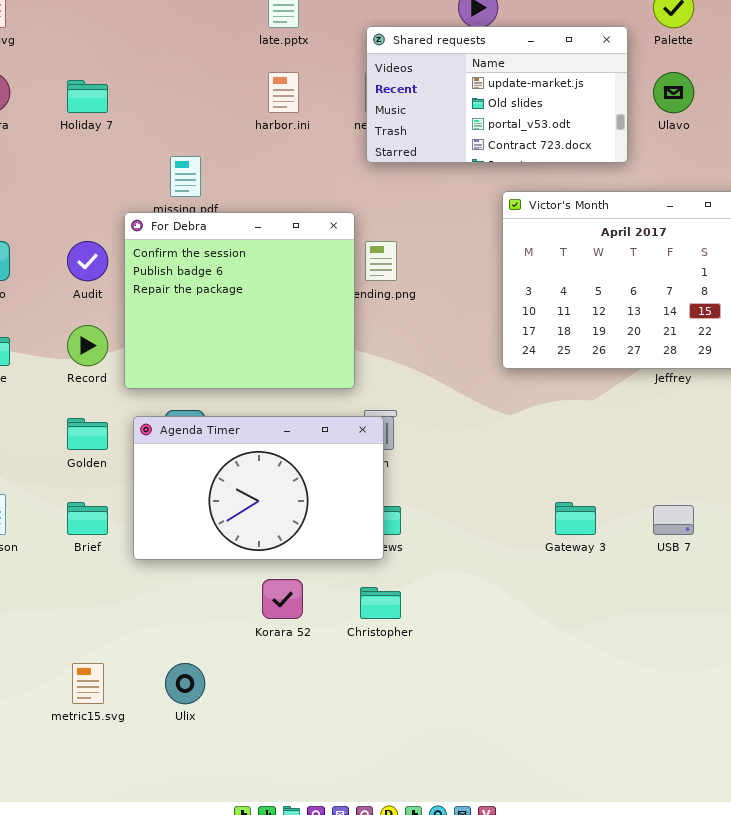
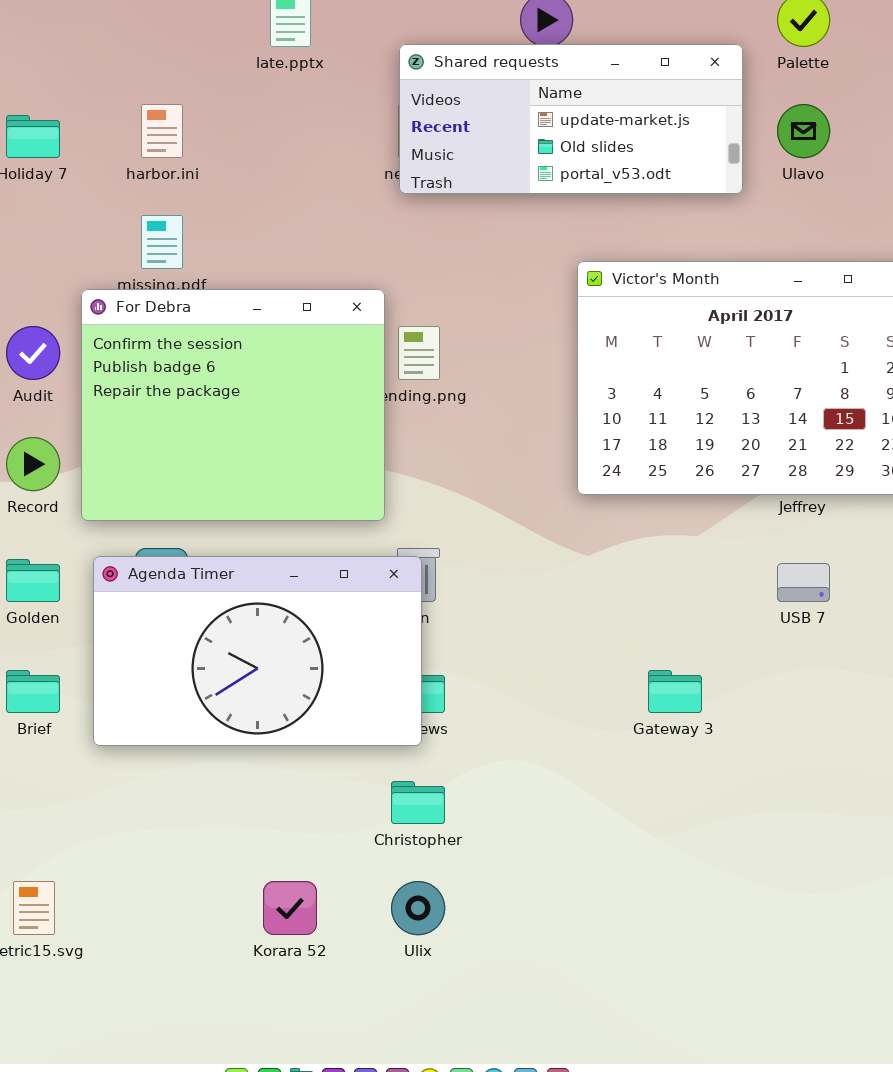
Shared requests: [366,26,628,163] -> [399,44,743,194], resized
harbor.ini: [268,72,299,113] -> [141,104,183,158], moved
USB 7: [653,505,694,535] -> [777,563,830,602], moved
Korara 52: [262,579,303,619] -> [263,881,317,935], moved
Ulix: [165,663,205,704] -> [391,881,445,935], moved

